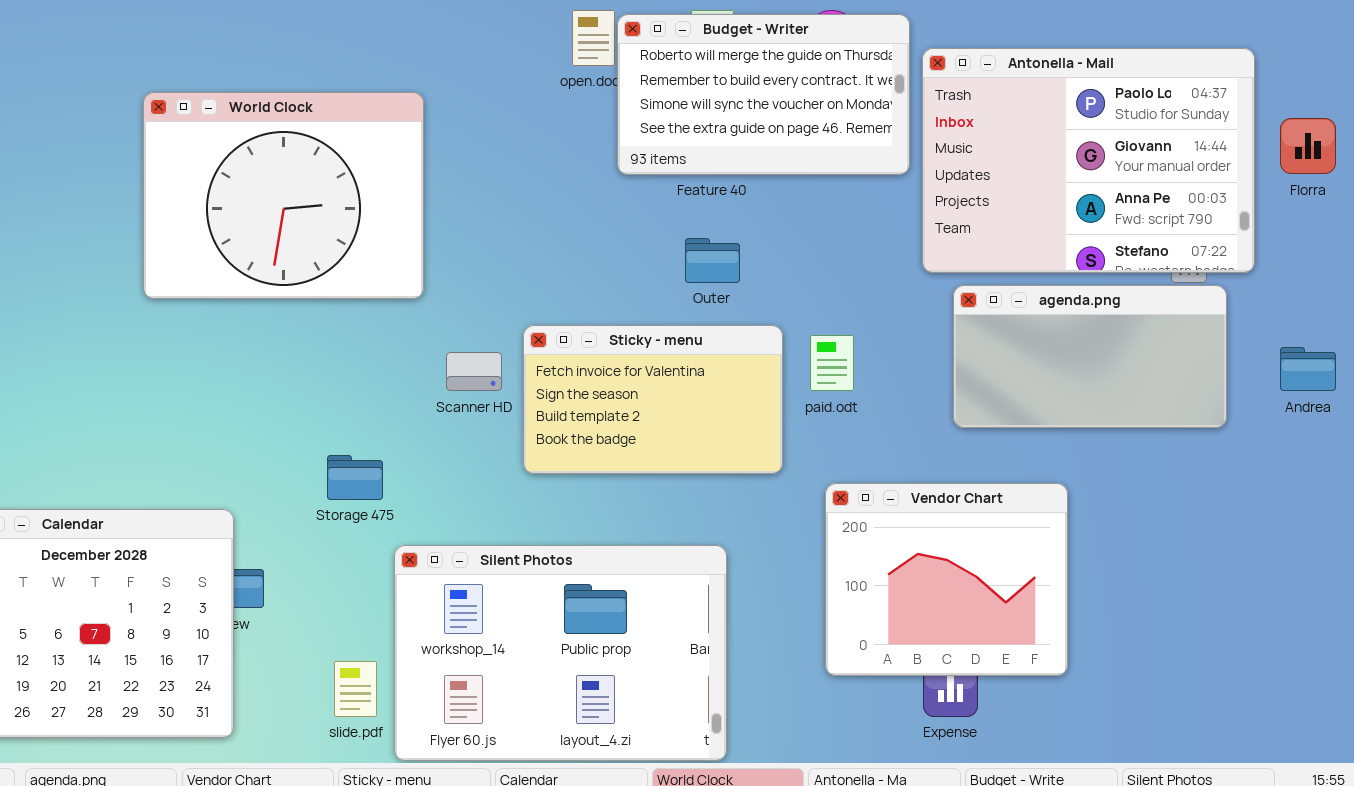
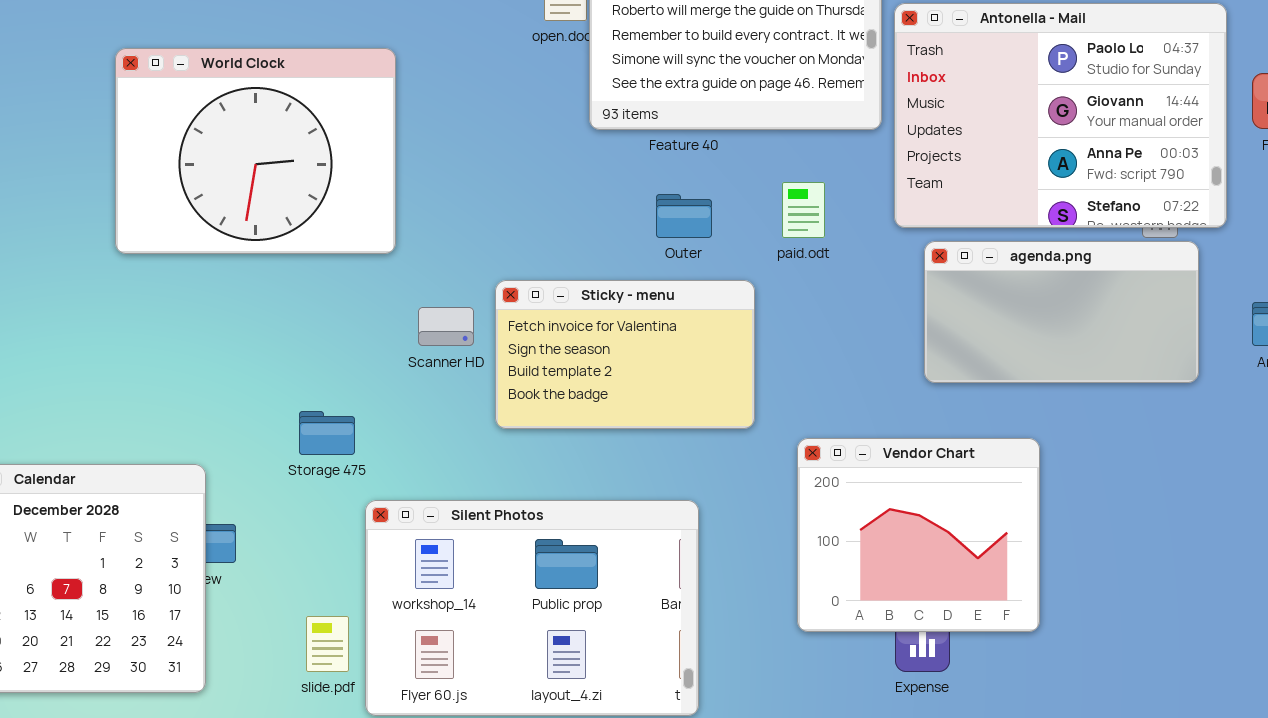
paid.odt: [810,335,854,391] -> [782,182,825,238], moved

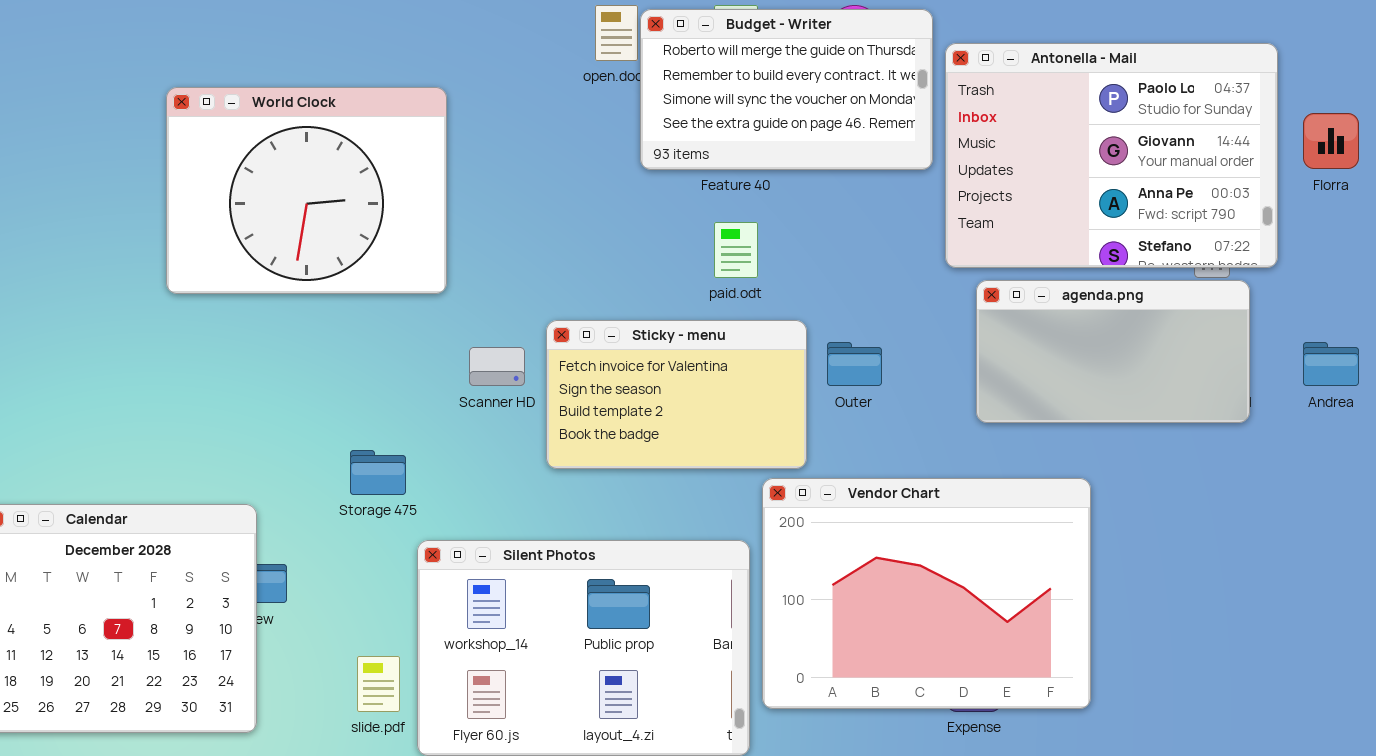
paid.odt: [782,182,825,238] -> [714,222,758,278], moved
Outer: [656,194,712,238] -> [827,342,882,386], moved
Vendor Chart: [797,438,1040,632] -> [762,478,1091,709], resized

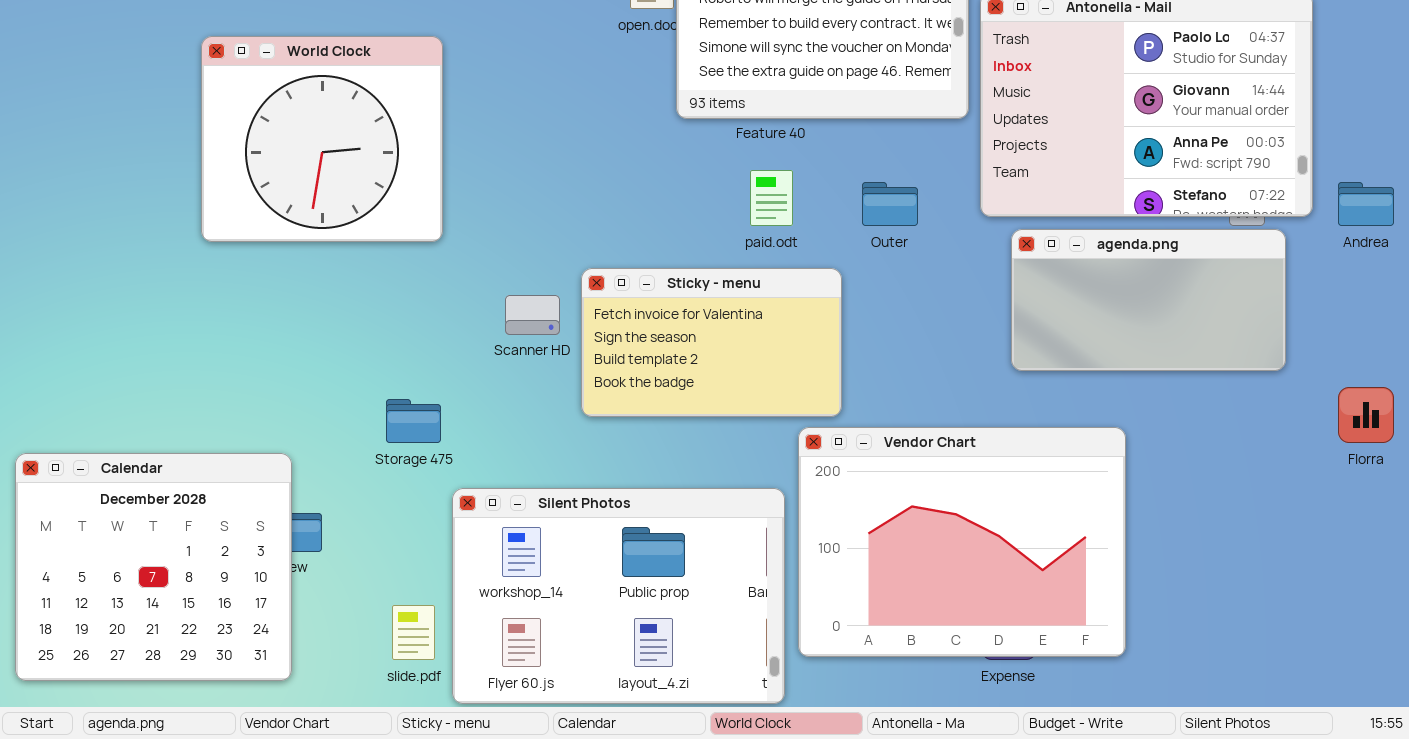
World Clock: [166,87,447,294] -> [201,36,443,242], resized
Florra: [1303,113,1359,169] -> [1338,387,1394,443], moved
Outer: [827,342,882,386] -> [862,182,918,226], moved
Andrea: [1303,342,1359,386] -> [1338,182,1394,226], moved

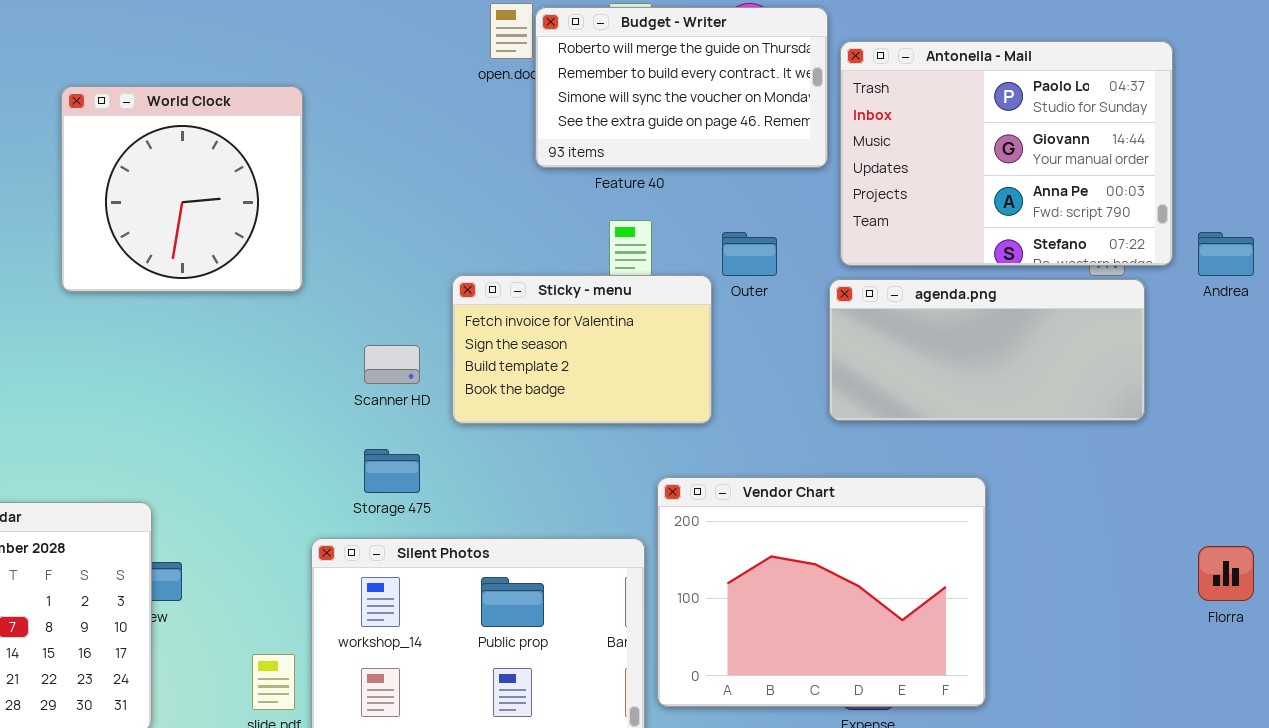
agenda.png: [1011,229,1286,371] -> [829,279,1145,421], resized
Sticky - menu: [581,268,842,417] -> [452,275,712,424], moved
Florra: [1338,387,1394,443] -> [1198,546,1254,601], moved
Storage 475: [386,399,441,443] -> [364,449,420,493], moved

